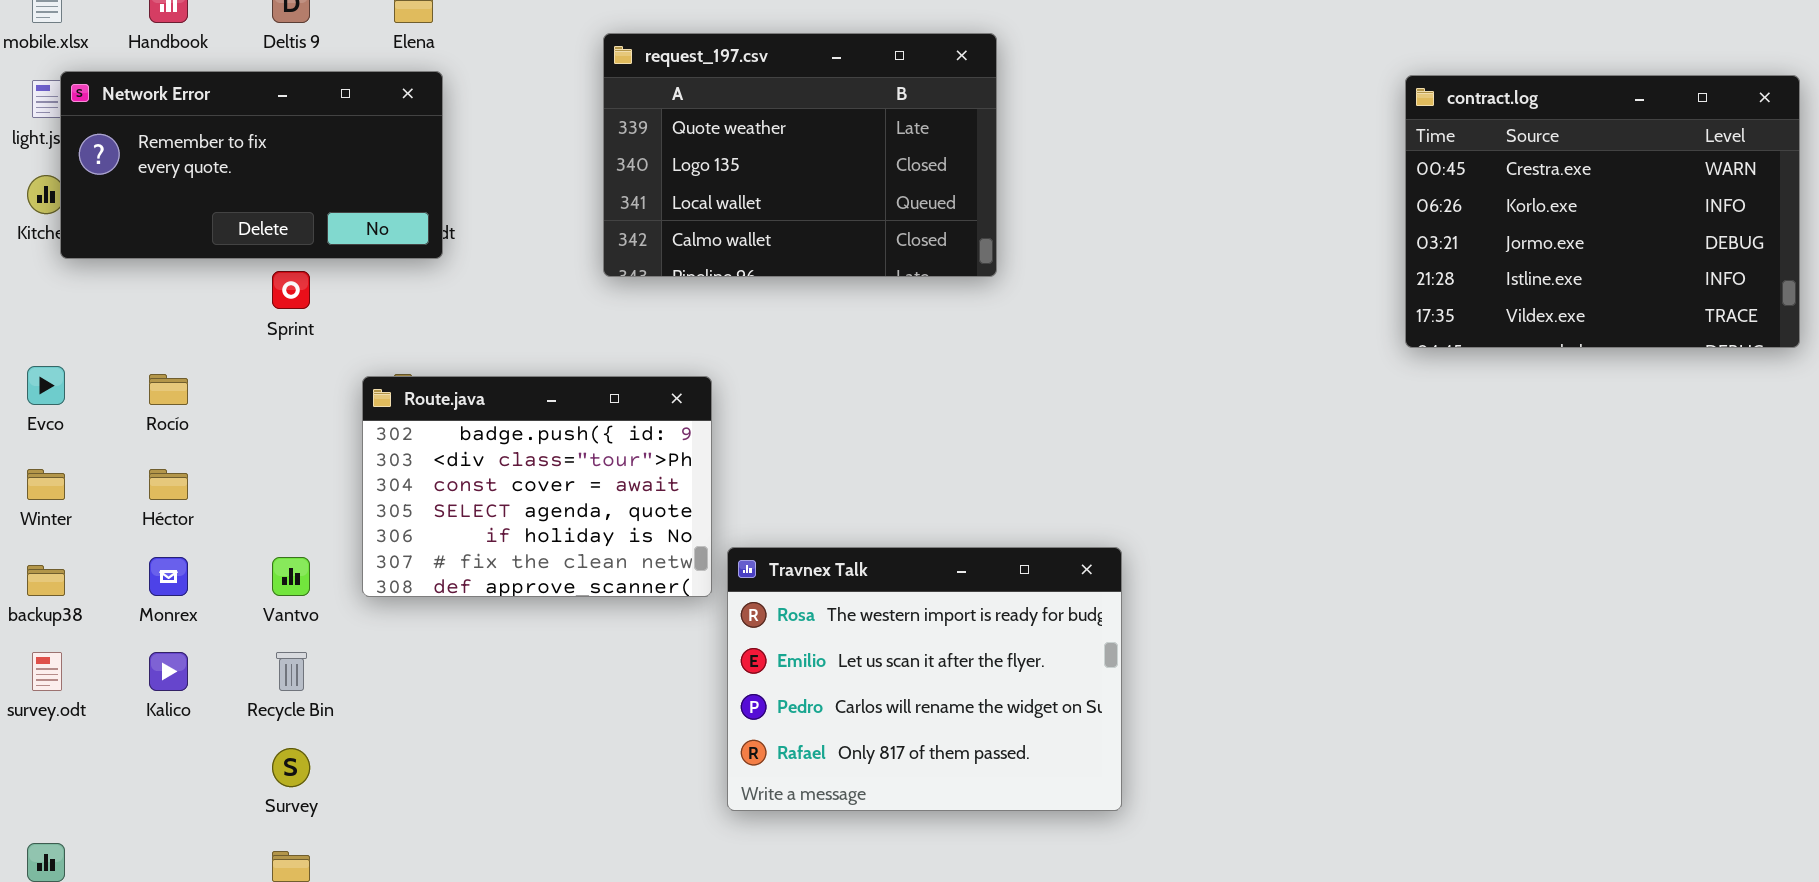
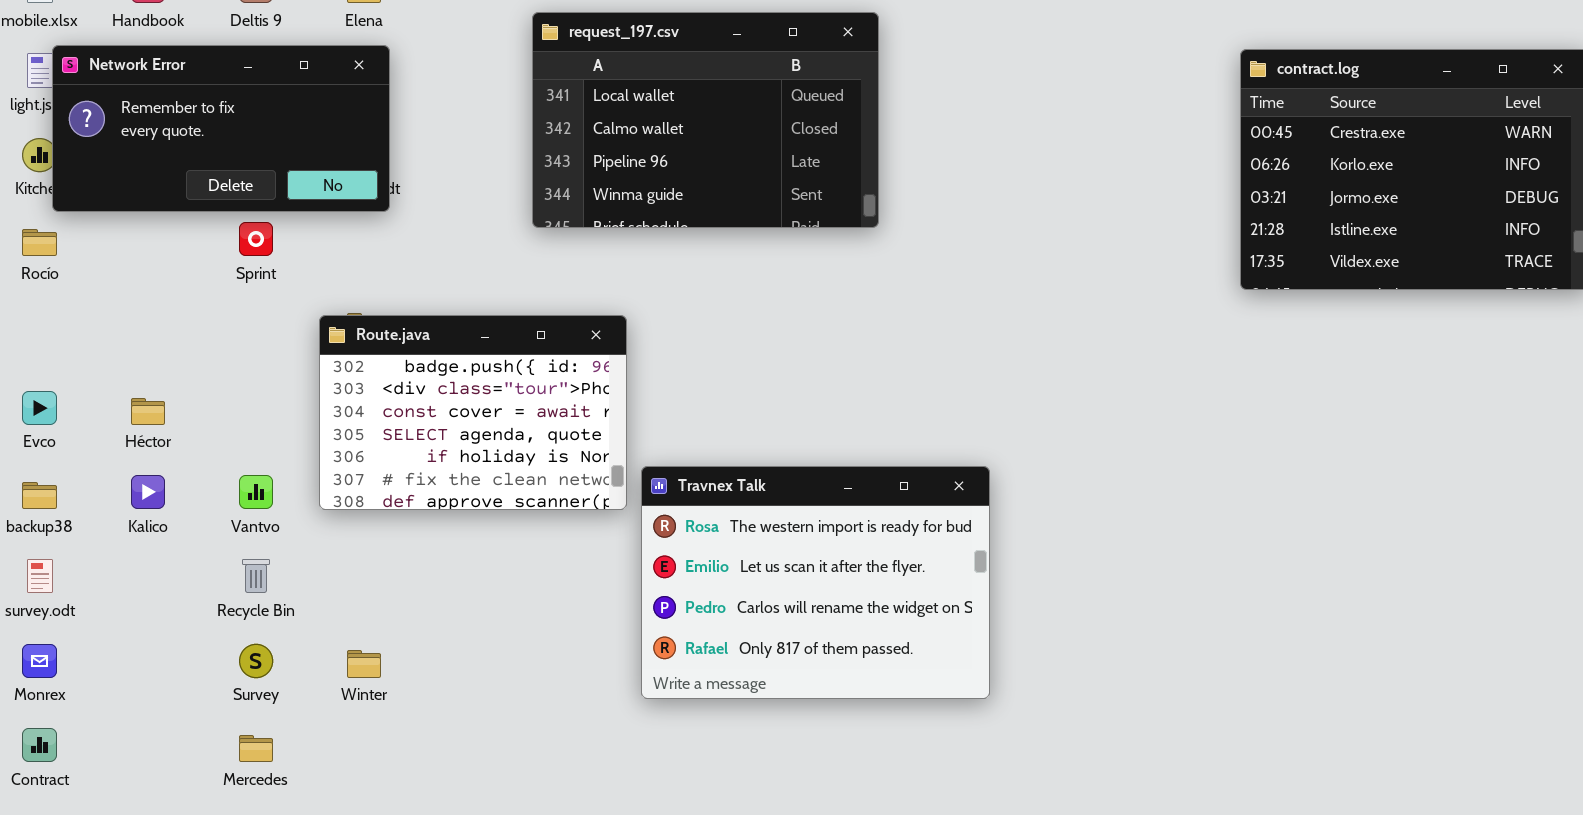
request_197.csv: [603,33,997,277] -> [532,12,879,228], scrolled down 2 rows
Evco: [27,366,65,405] -> [22,391,57,425], moved
Rocío: [149,374,188,405] -> [22,229,57,256], moved
Winter: [27,469,65,500] -> [347,650,381,678], moved
Monrex: [149,557,188,596] -> [22,644,57,678], moved
Kalico: [149,652,188,691] -> [131,475,165,509], moved

